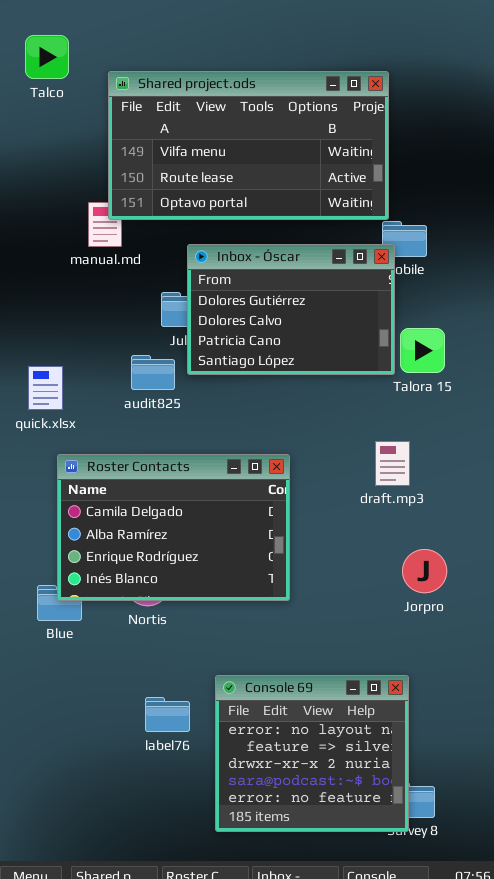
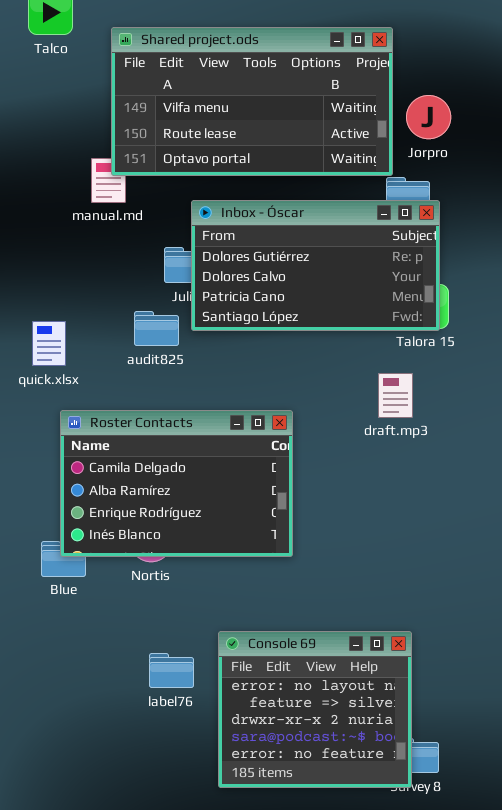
Inbox - Óscar: [187,244,395,375] -> [191,200,440,331], resized
draft.mp3: [375,441,410,486] -> [378,373,413,418], moved
Jorpro: [402,549,447,593] -> [406,95,451,139], moved

